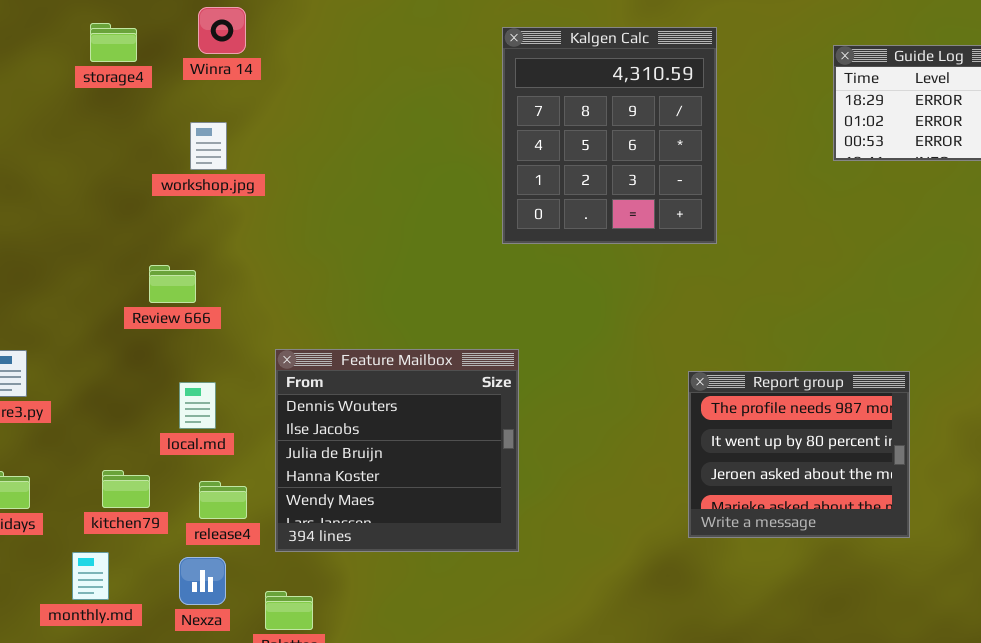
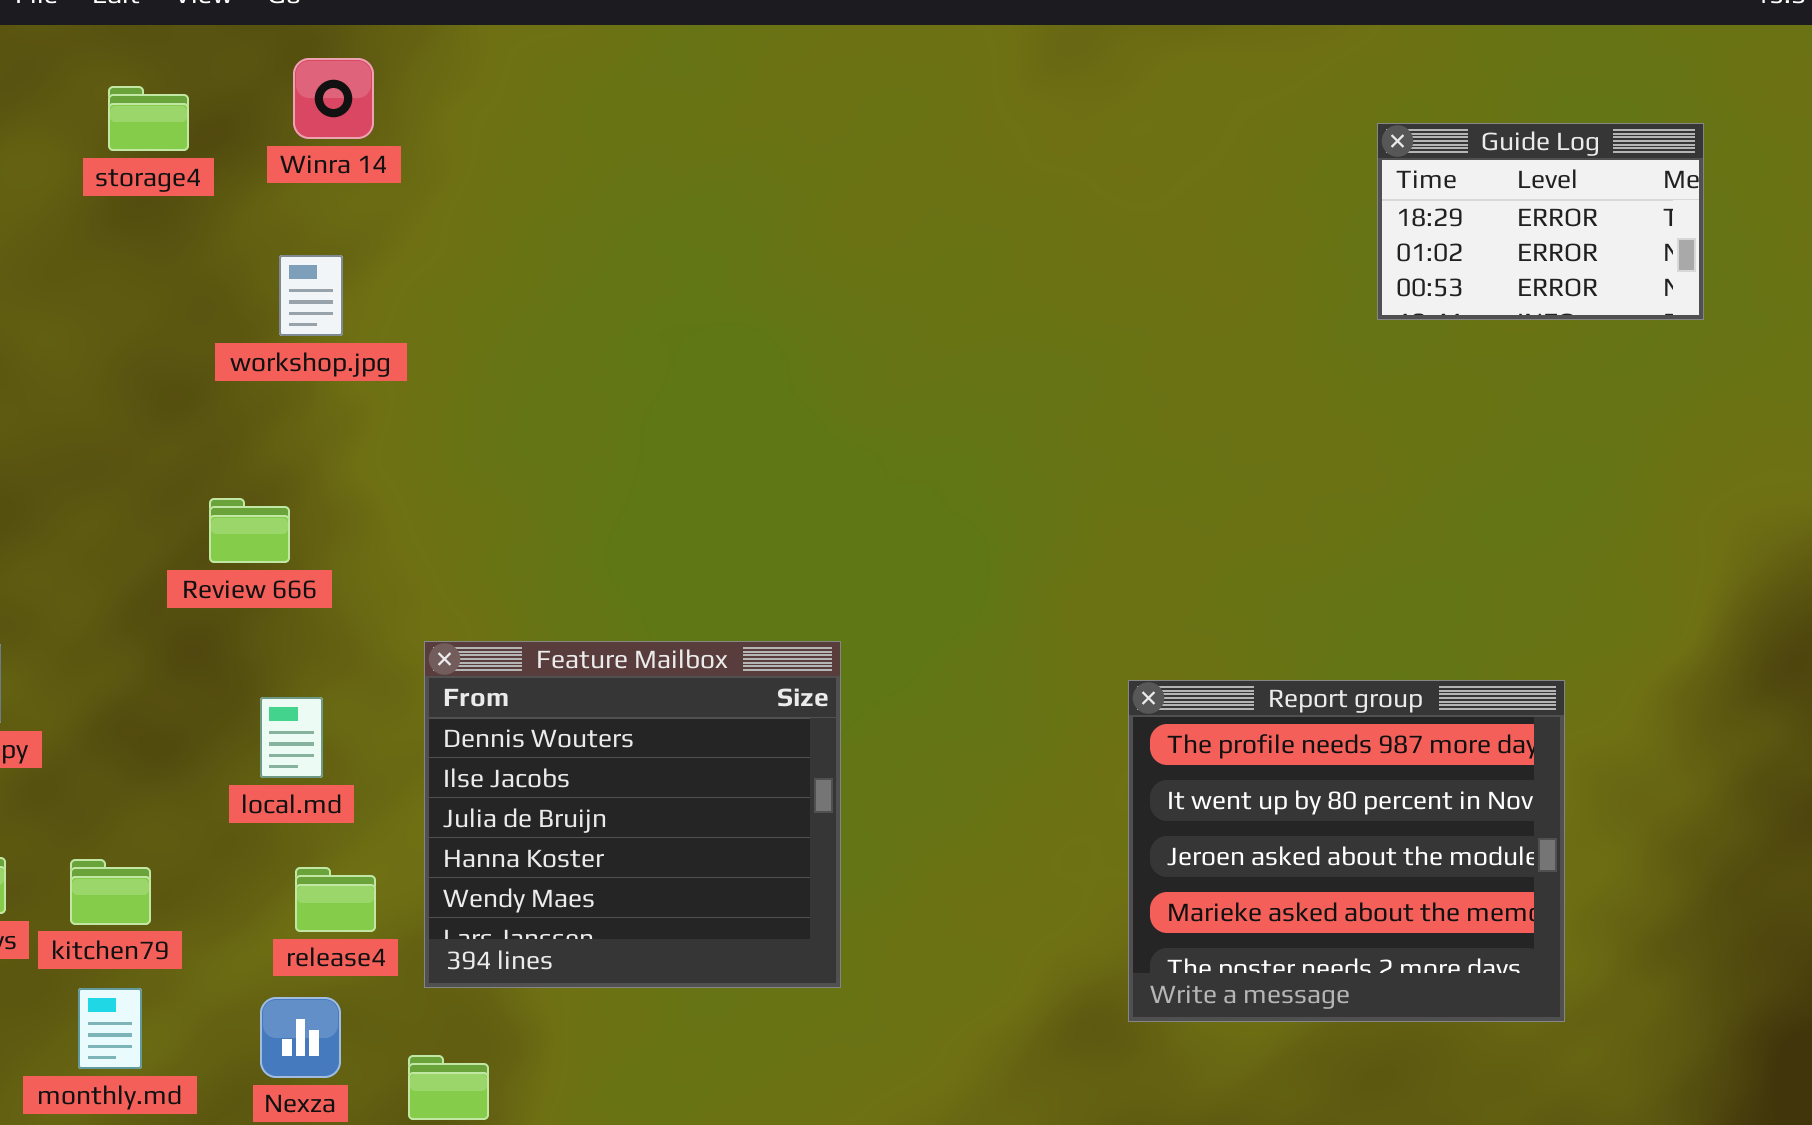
Kalgen Calc: [502,27,717,244] -> none, closed
Report group: [688,371,910,538] -> [1128,680,1565,1022], resized
kitchen79: [102,470,150,508] -> [70,859,151,925], moved

